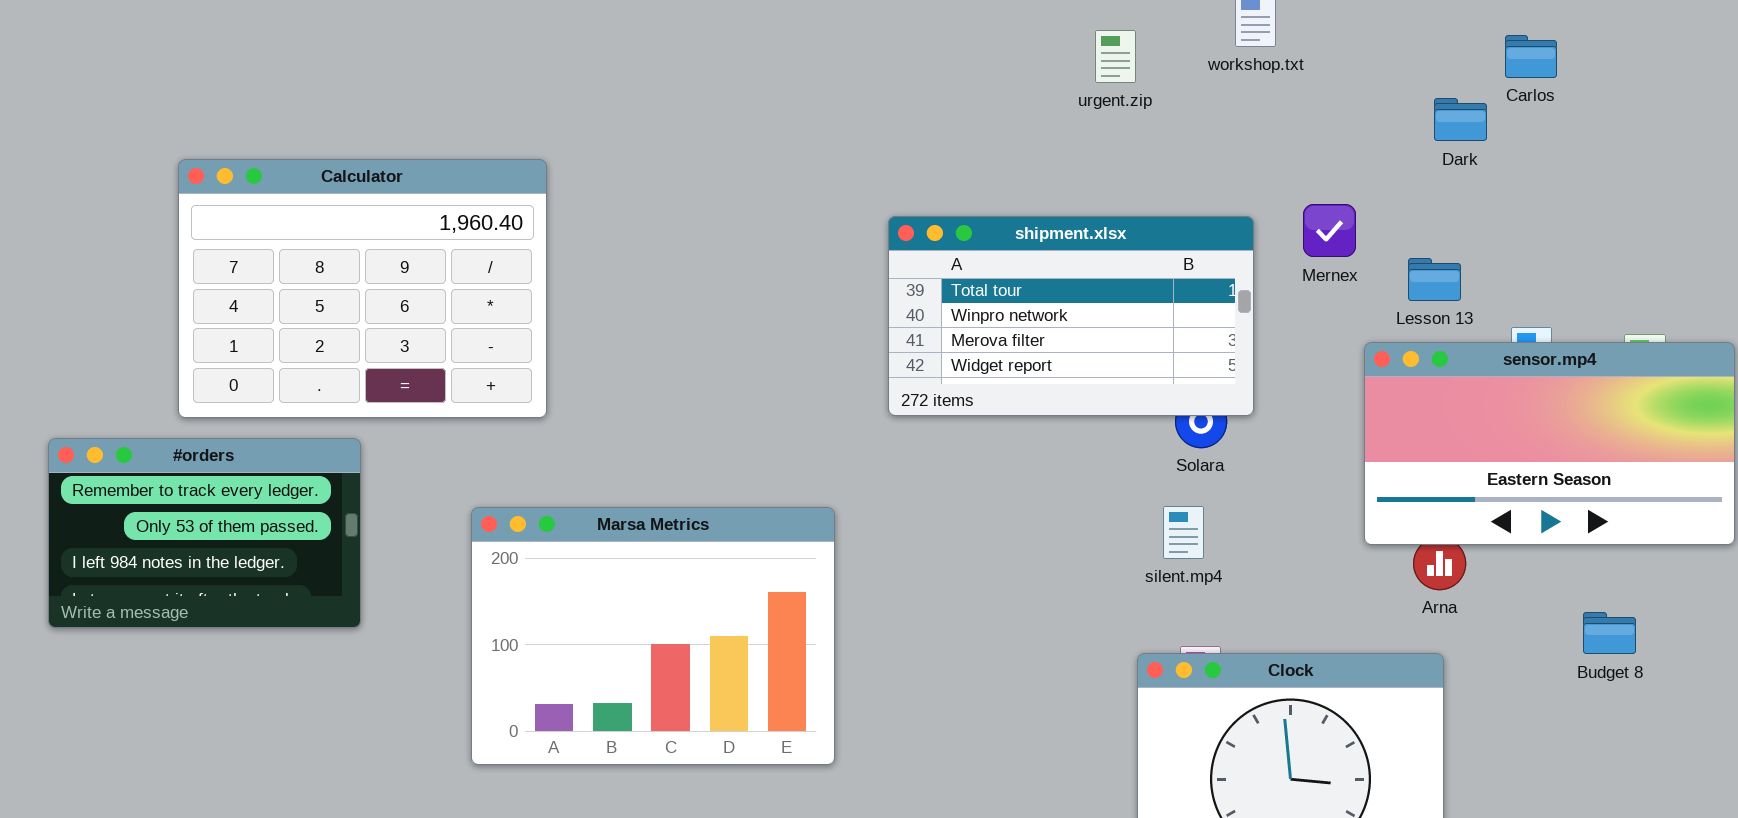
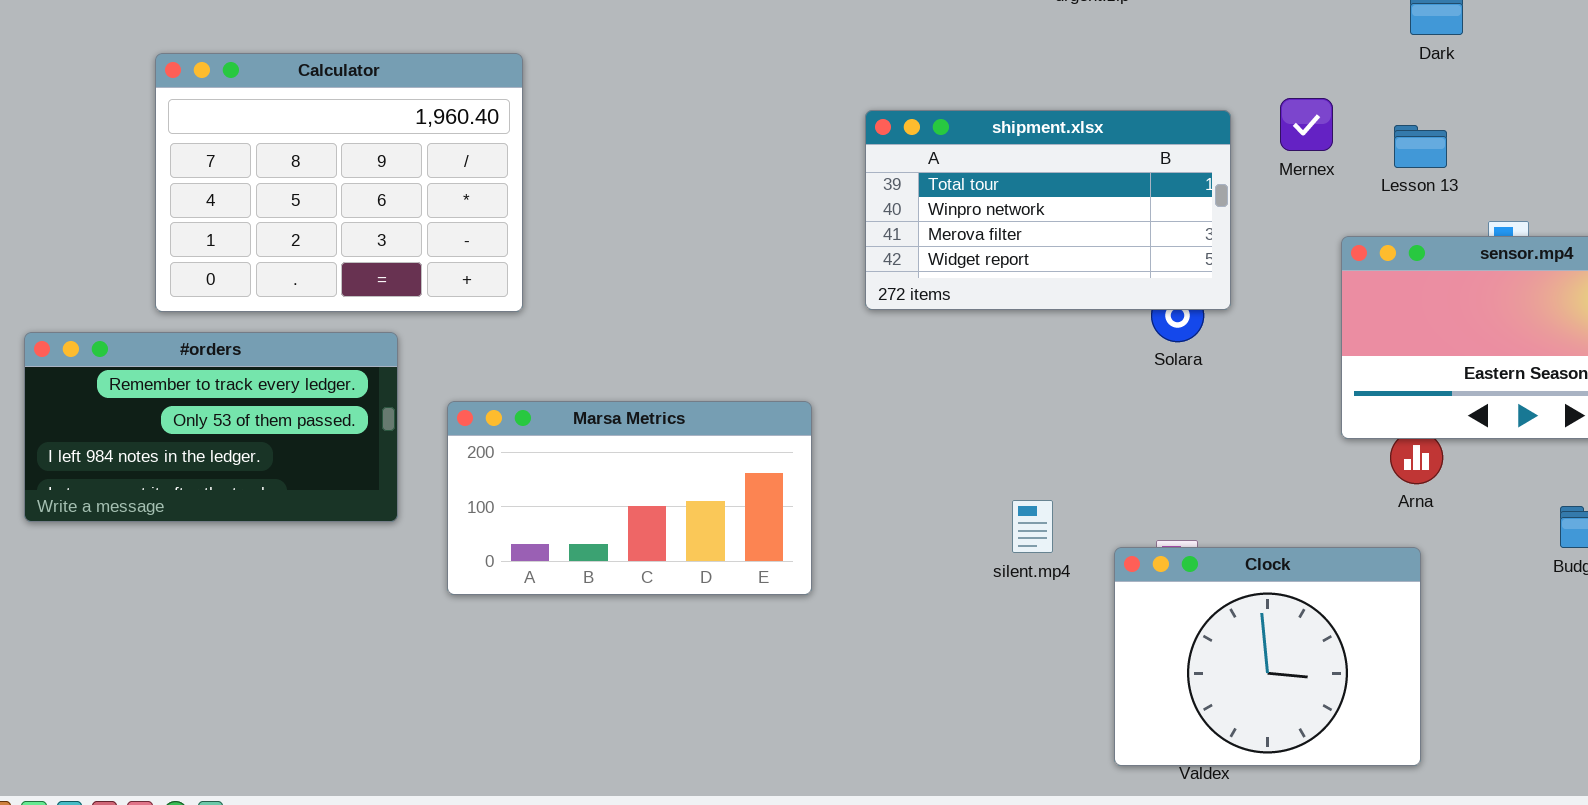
Lesson 13: [1408,258,1461,301] -> [1394,125,1447,168], moved
#orders: [48,438,361,628] -> [24,332,398,522], resized
silent.mp4: [1163,506,1204,559] -> [1012,500,1053,553], moved
Marsa Metrics: [471,507,835,765] -> [447,401,812,595], resized

